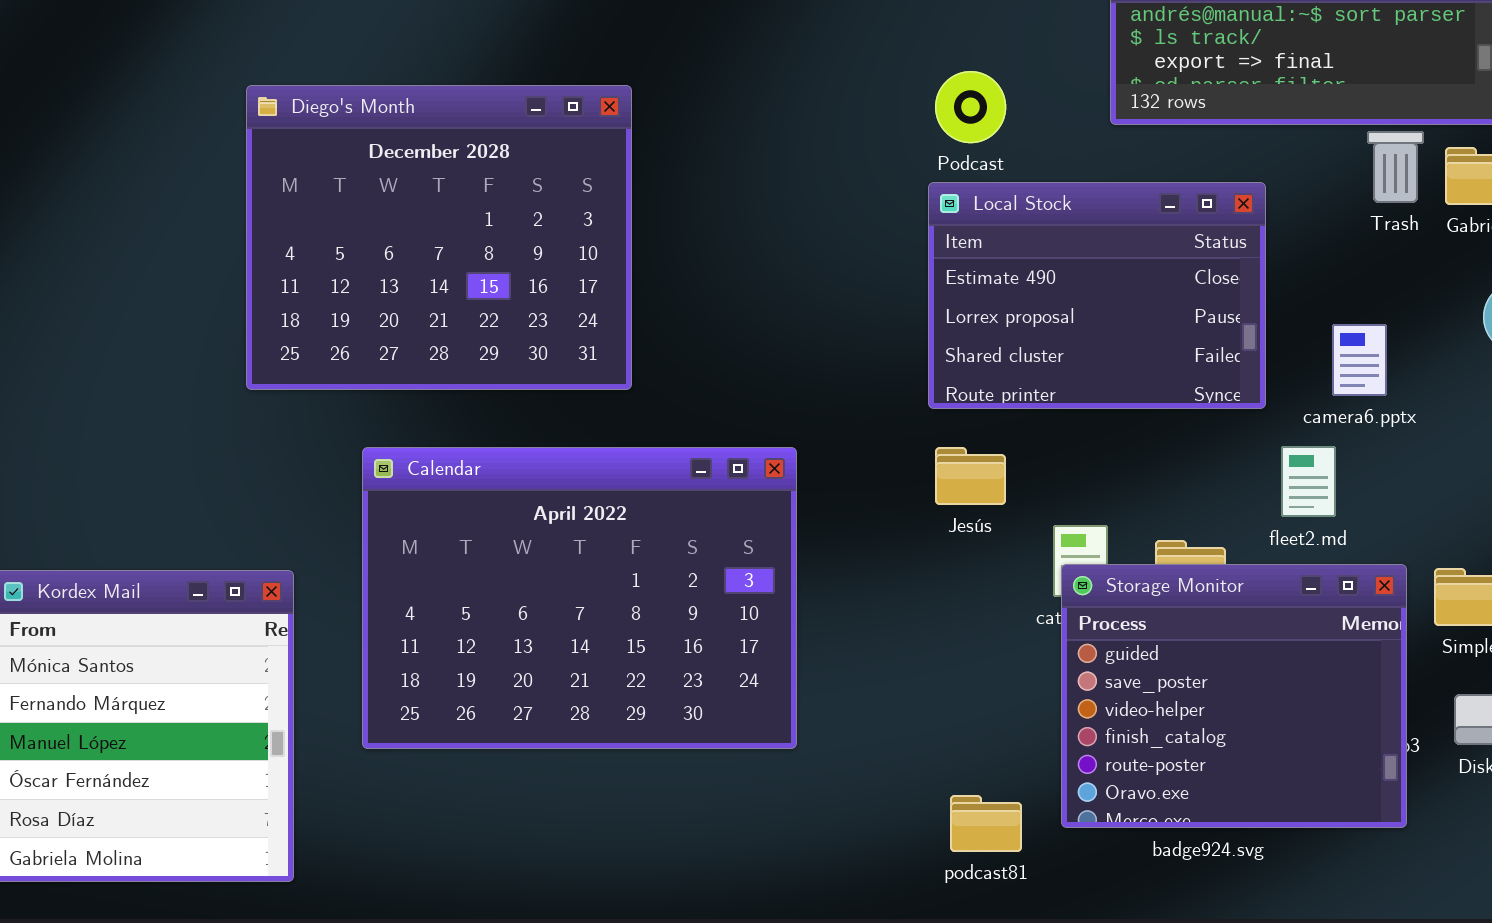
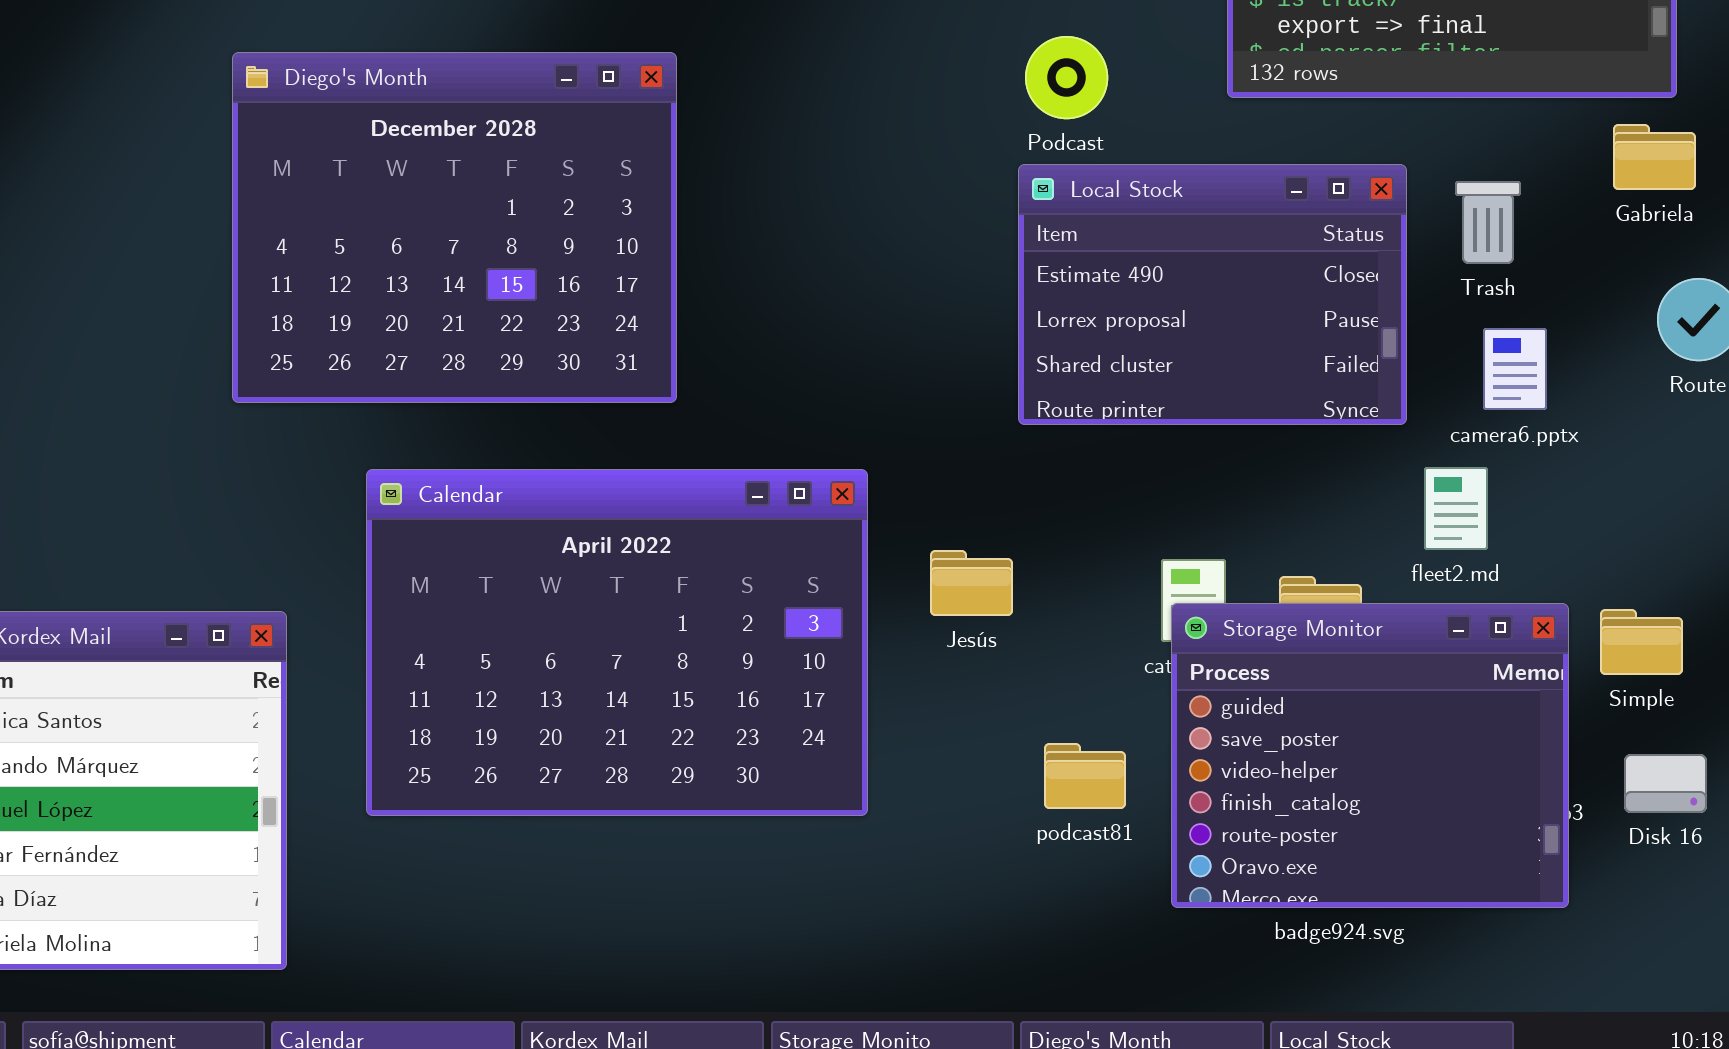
Trash: [1367,131,1424,203] -> [1455,181,1521,264], moved
Jesús: [935,447,1006,505] -> [930,550,1013,616], moved
podcast81: [950,795,1022,852] -> [1044,743,1126,809], moved

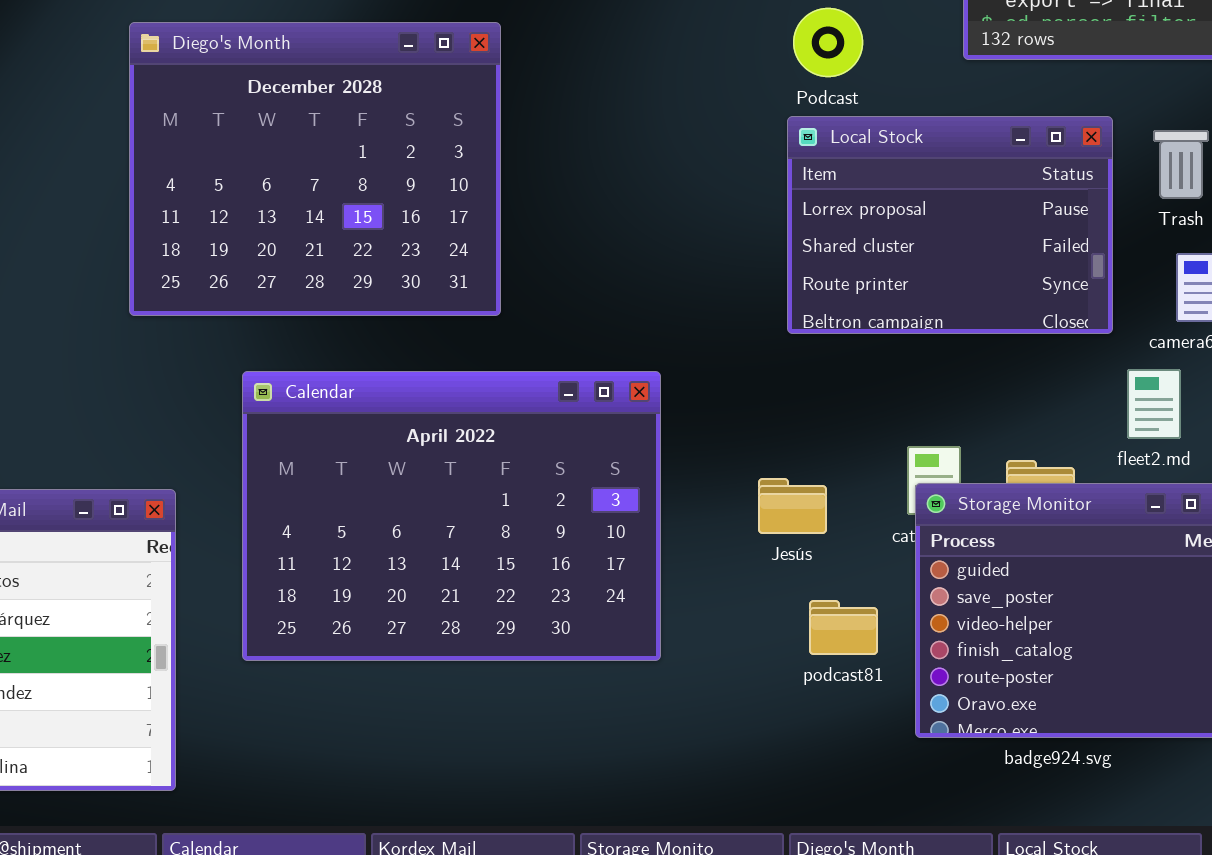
Local Stock: [1018,164,1407,425] -> [787,116,1113,334], scrolled down 1 row
Jesús: [930,550,1013,616] -> [758,478,827,534], moved

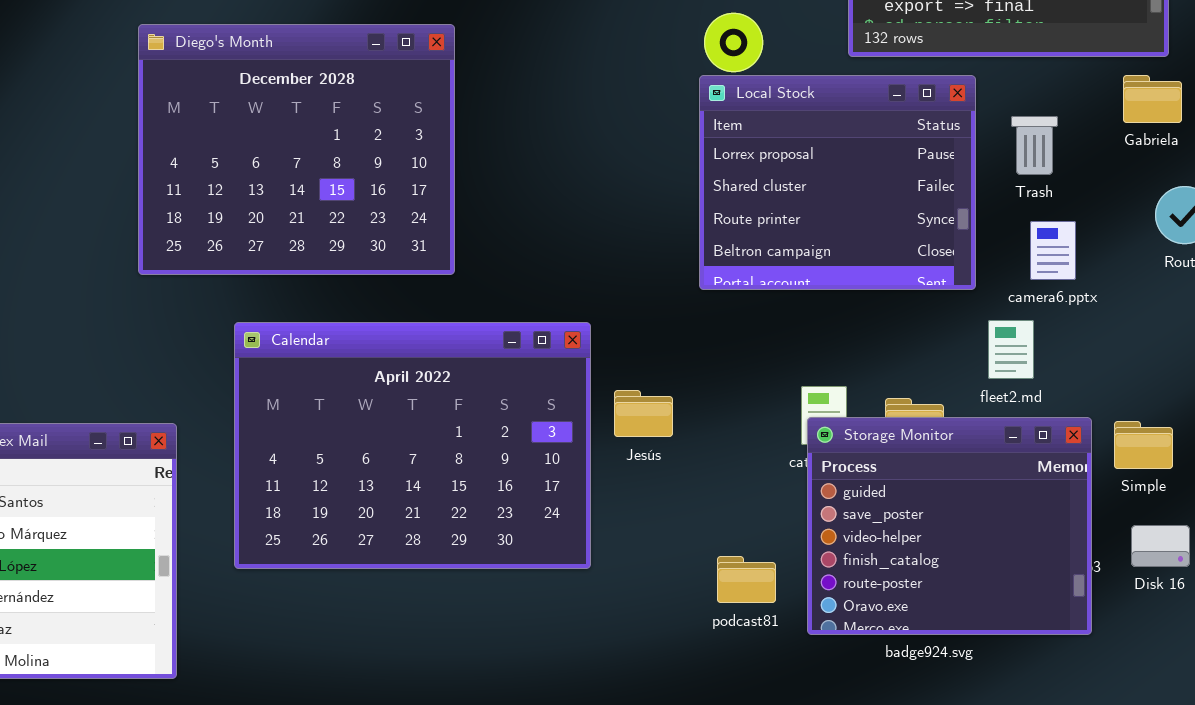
Local Stock: [787,116,1113,334] -> [699,75,976,290], resized
Jesús: [758,478,827,534] -> [614,390,673,437], moved
podcast81: [809,600,878,655] -> [717,556,776,603], moved

